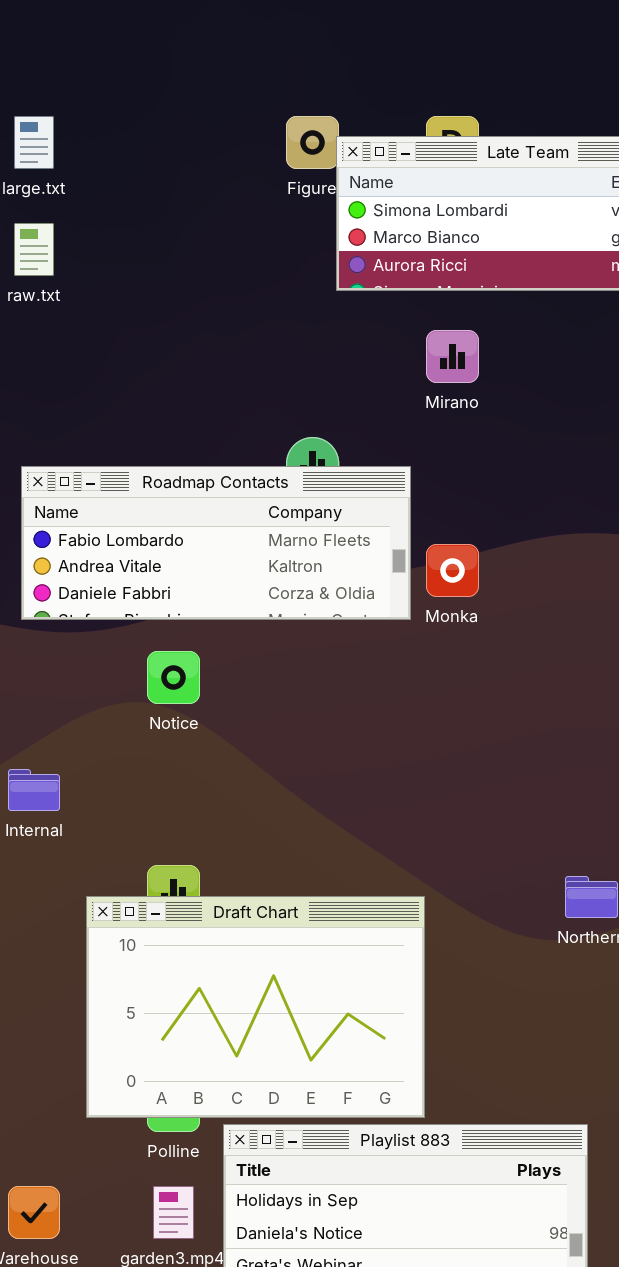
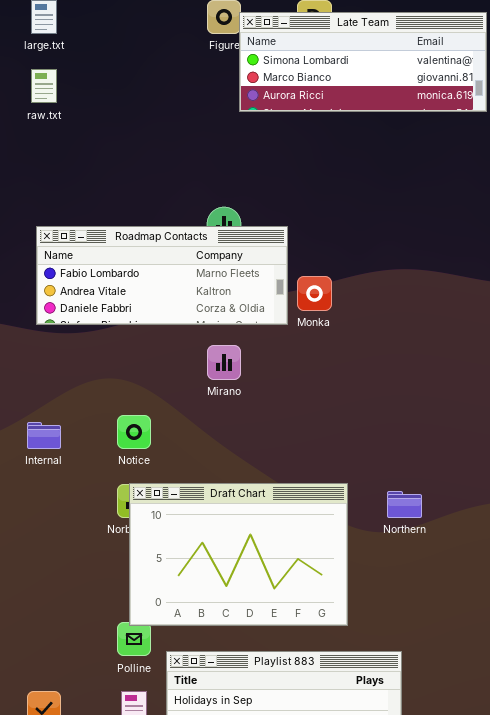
Mirano: [426,330,479,383] -> [207,345,241,380], moved
Notice: [147,651,200,704] -> [117,415,151,449], moved
Draft Chart: [86,896,425,1118] -> [129,483,348,626], moved

